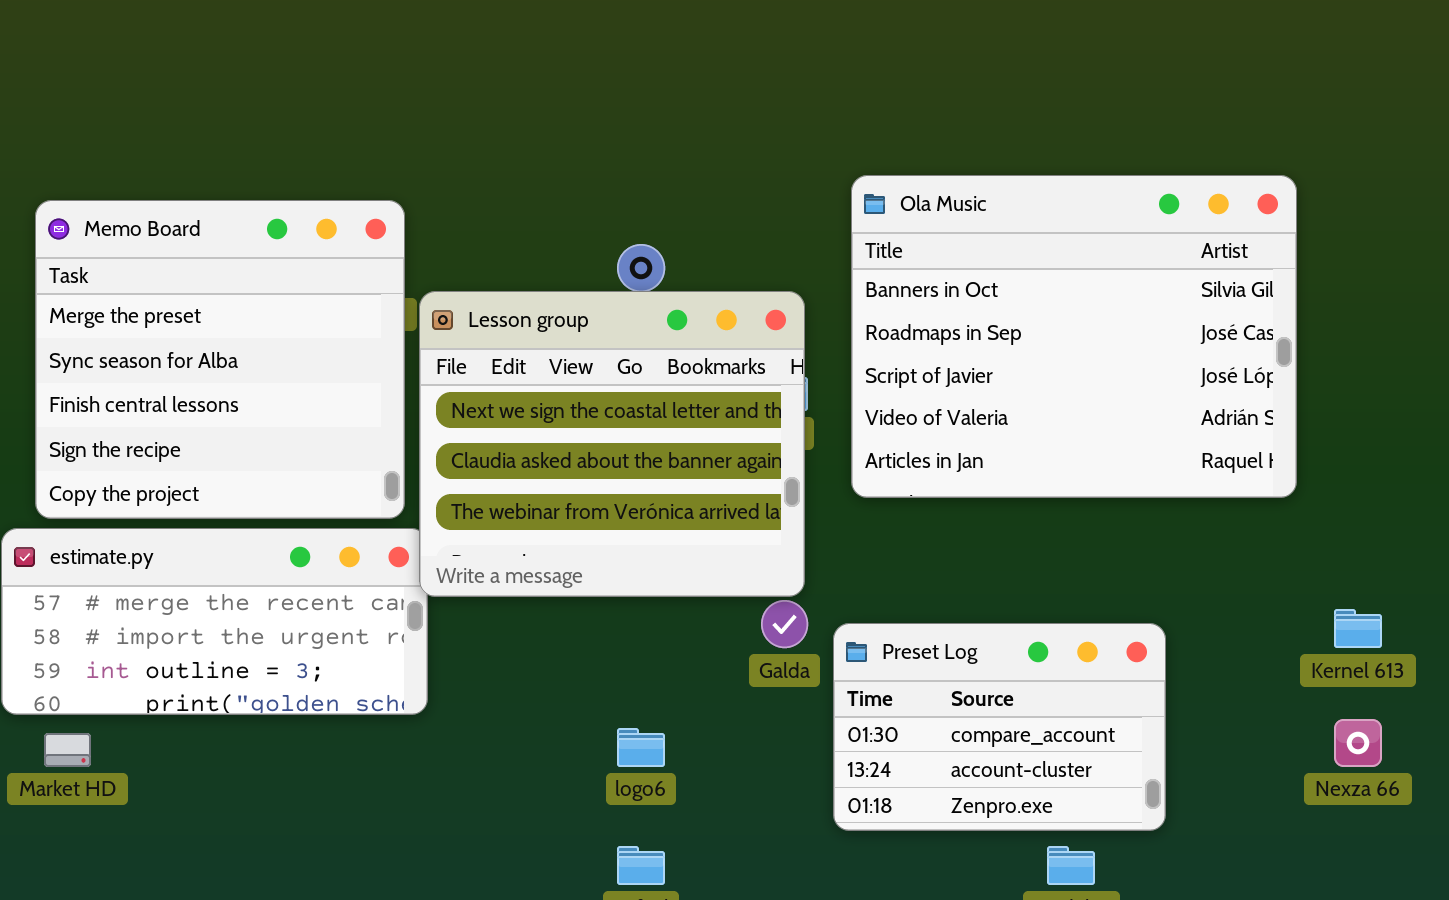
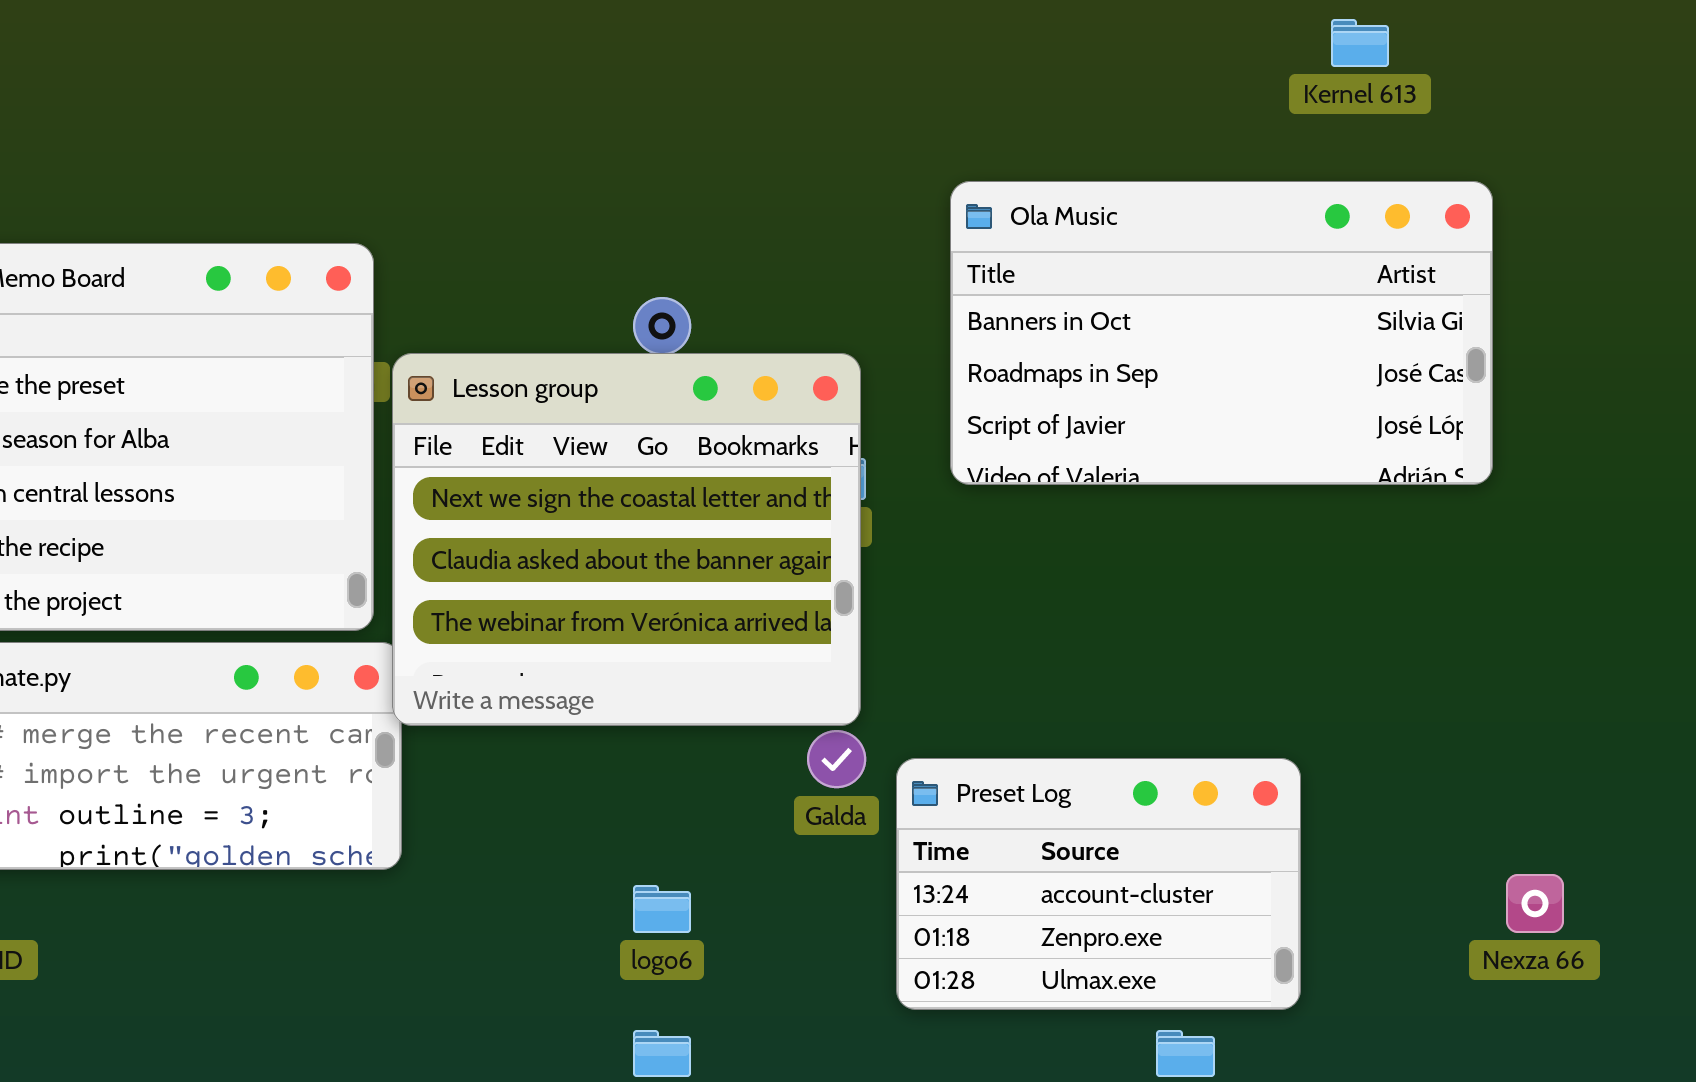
Ola Music: [851,175,1297,498] -> [950,181,1493,485], moved, resized
Kernel 613: [1334,609,1382,648] -> [1331,19,1389,67], moved
Preset Log: [833,623,1166,831] -> [896,758,1301,1010], scrolled down 1 row

